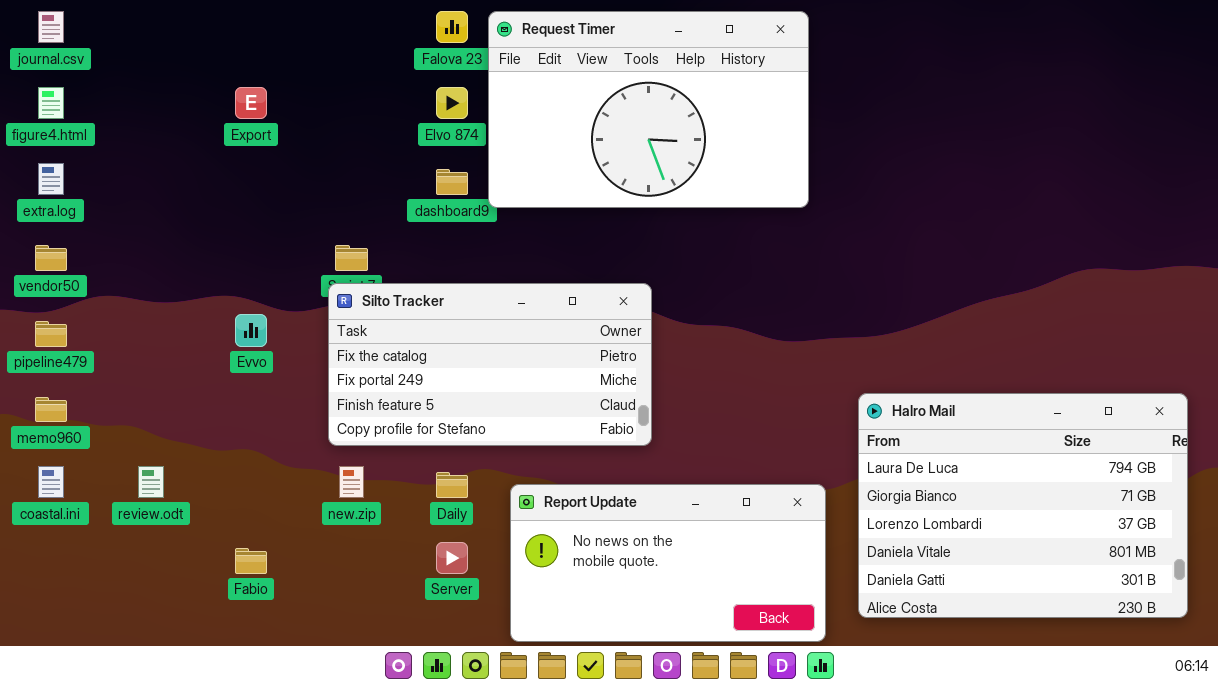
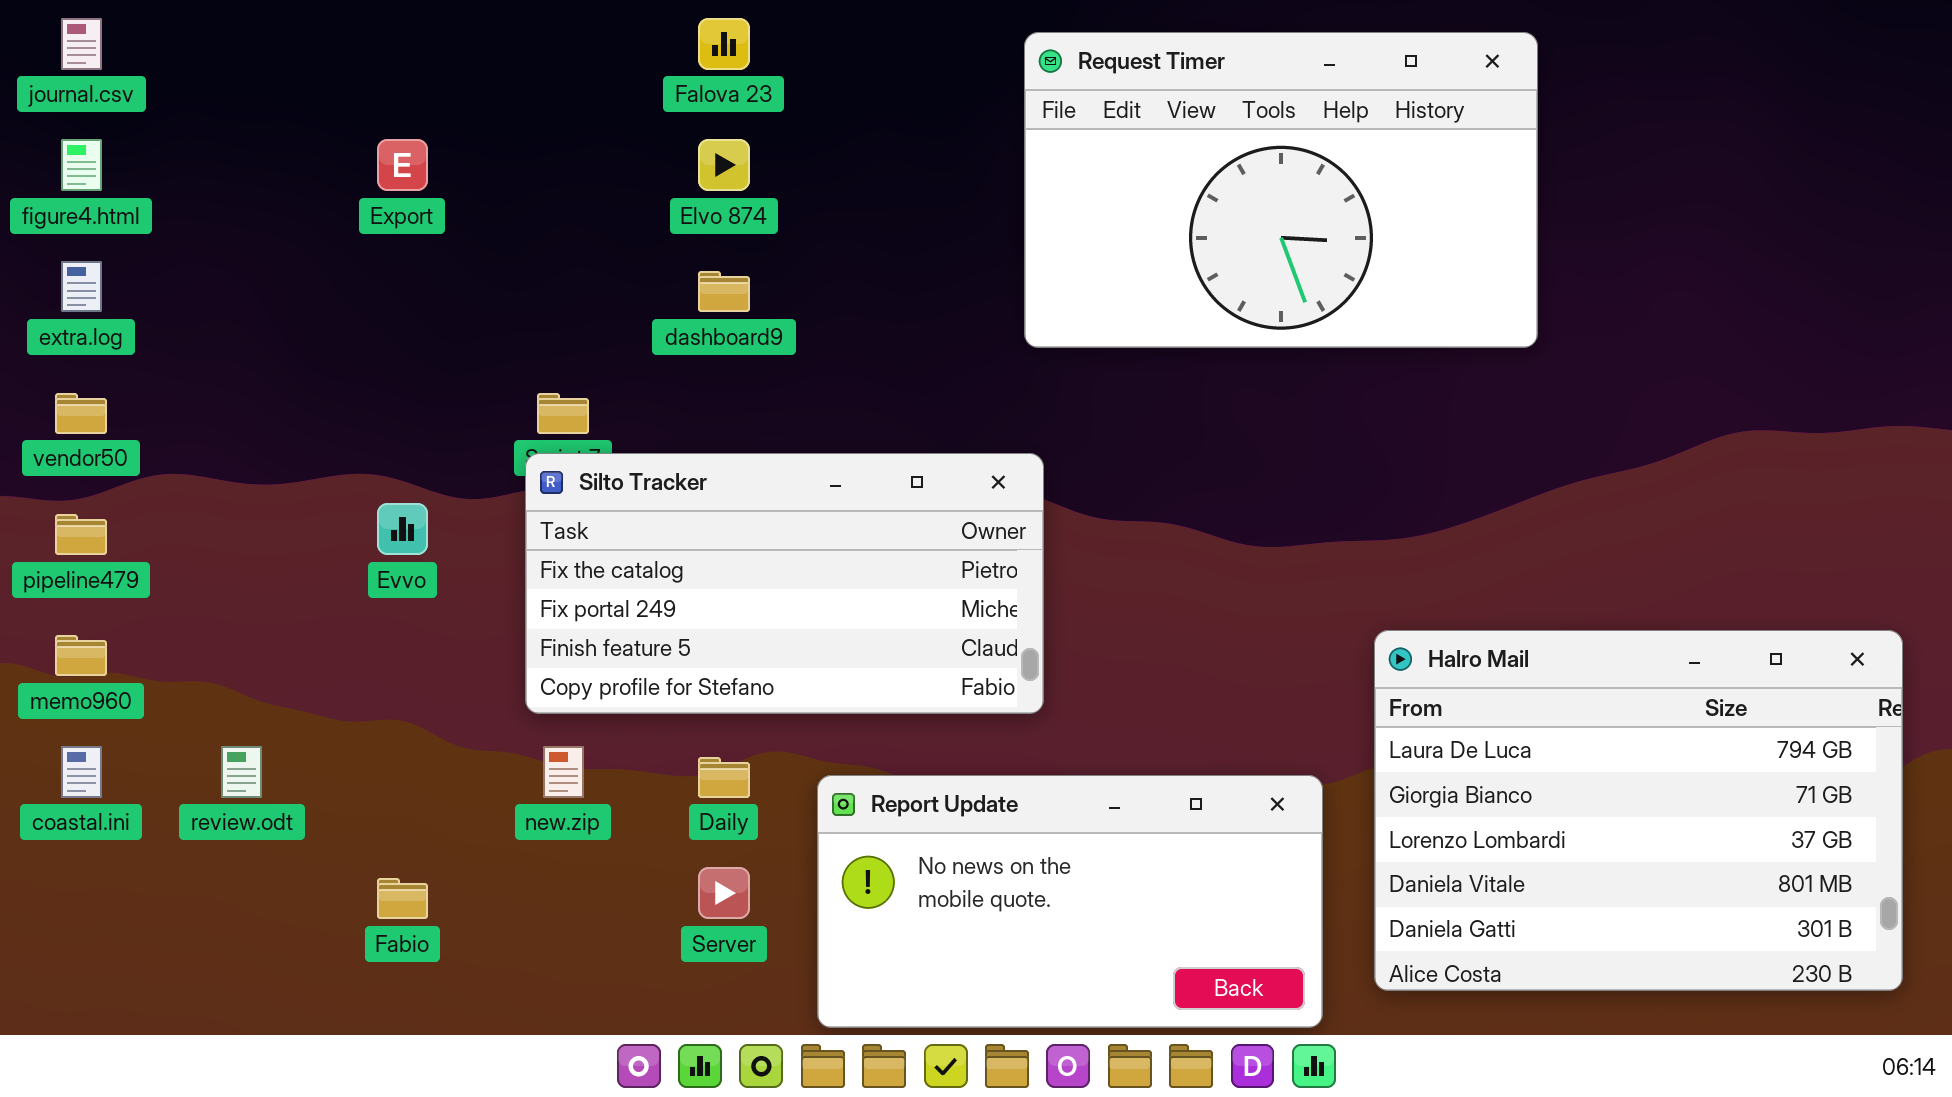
Request Timer: [488,11,809,208] -> [1024,32,1538,348], moved

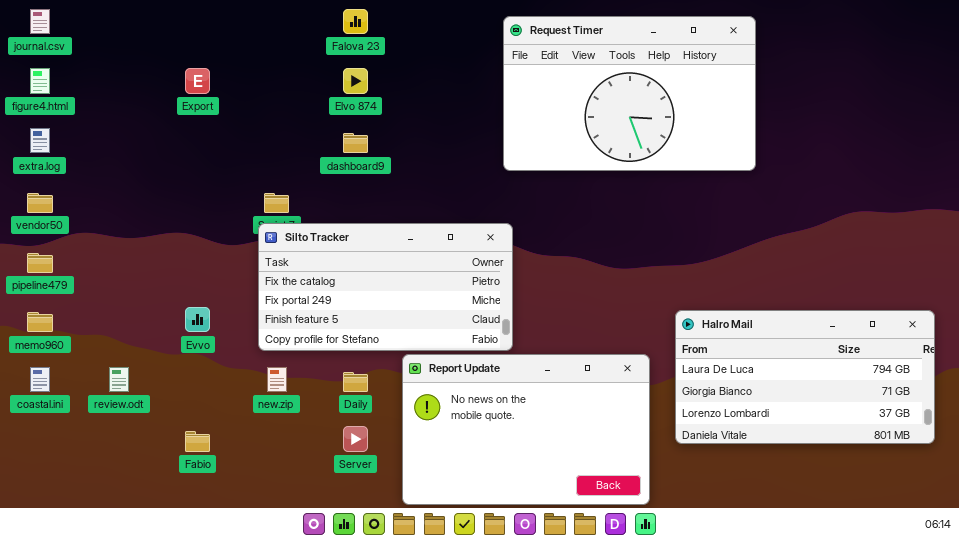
Evvo: [377,503,428,555] -> [185,307,210,332], moved
Halro Mail: [1374,630,1903,991] -> [675,310,935,444], resized
Report Update: [817,775,1323,1028] -> [402,354,650,505], resized

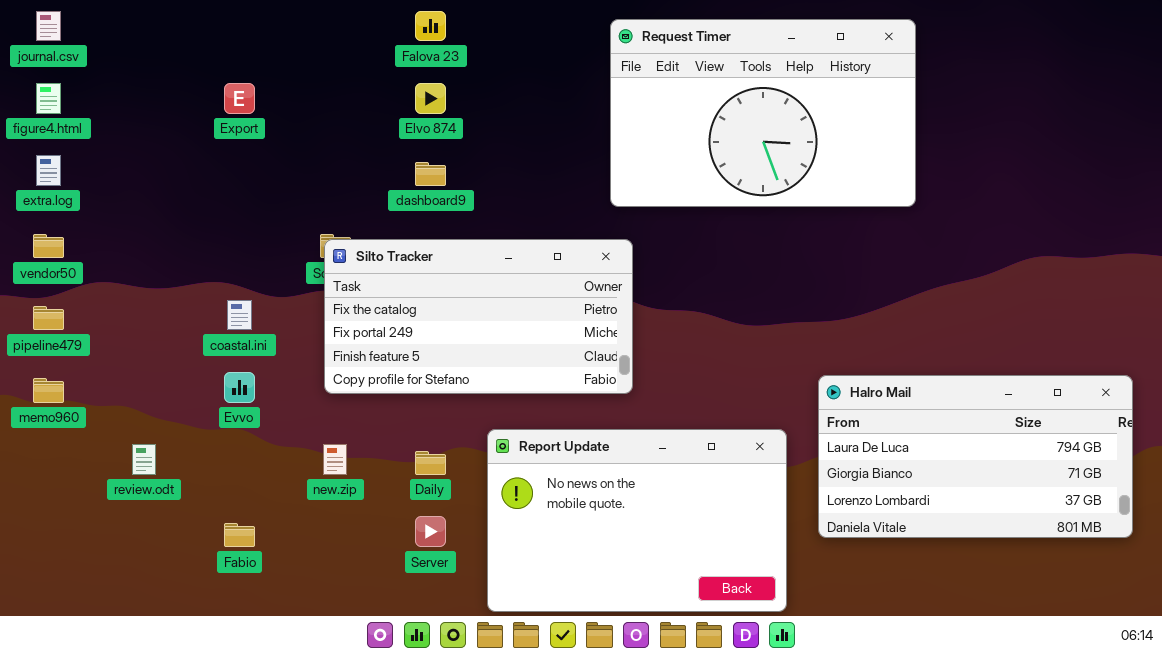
Silto Tracker: [258,223,513,351] -> [324,239,633,394], moved
coastal.ini: [30,367,50,392] -> [227,300,252,330], moved

